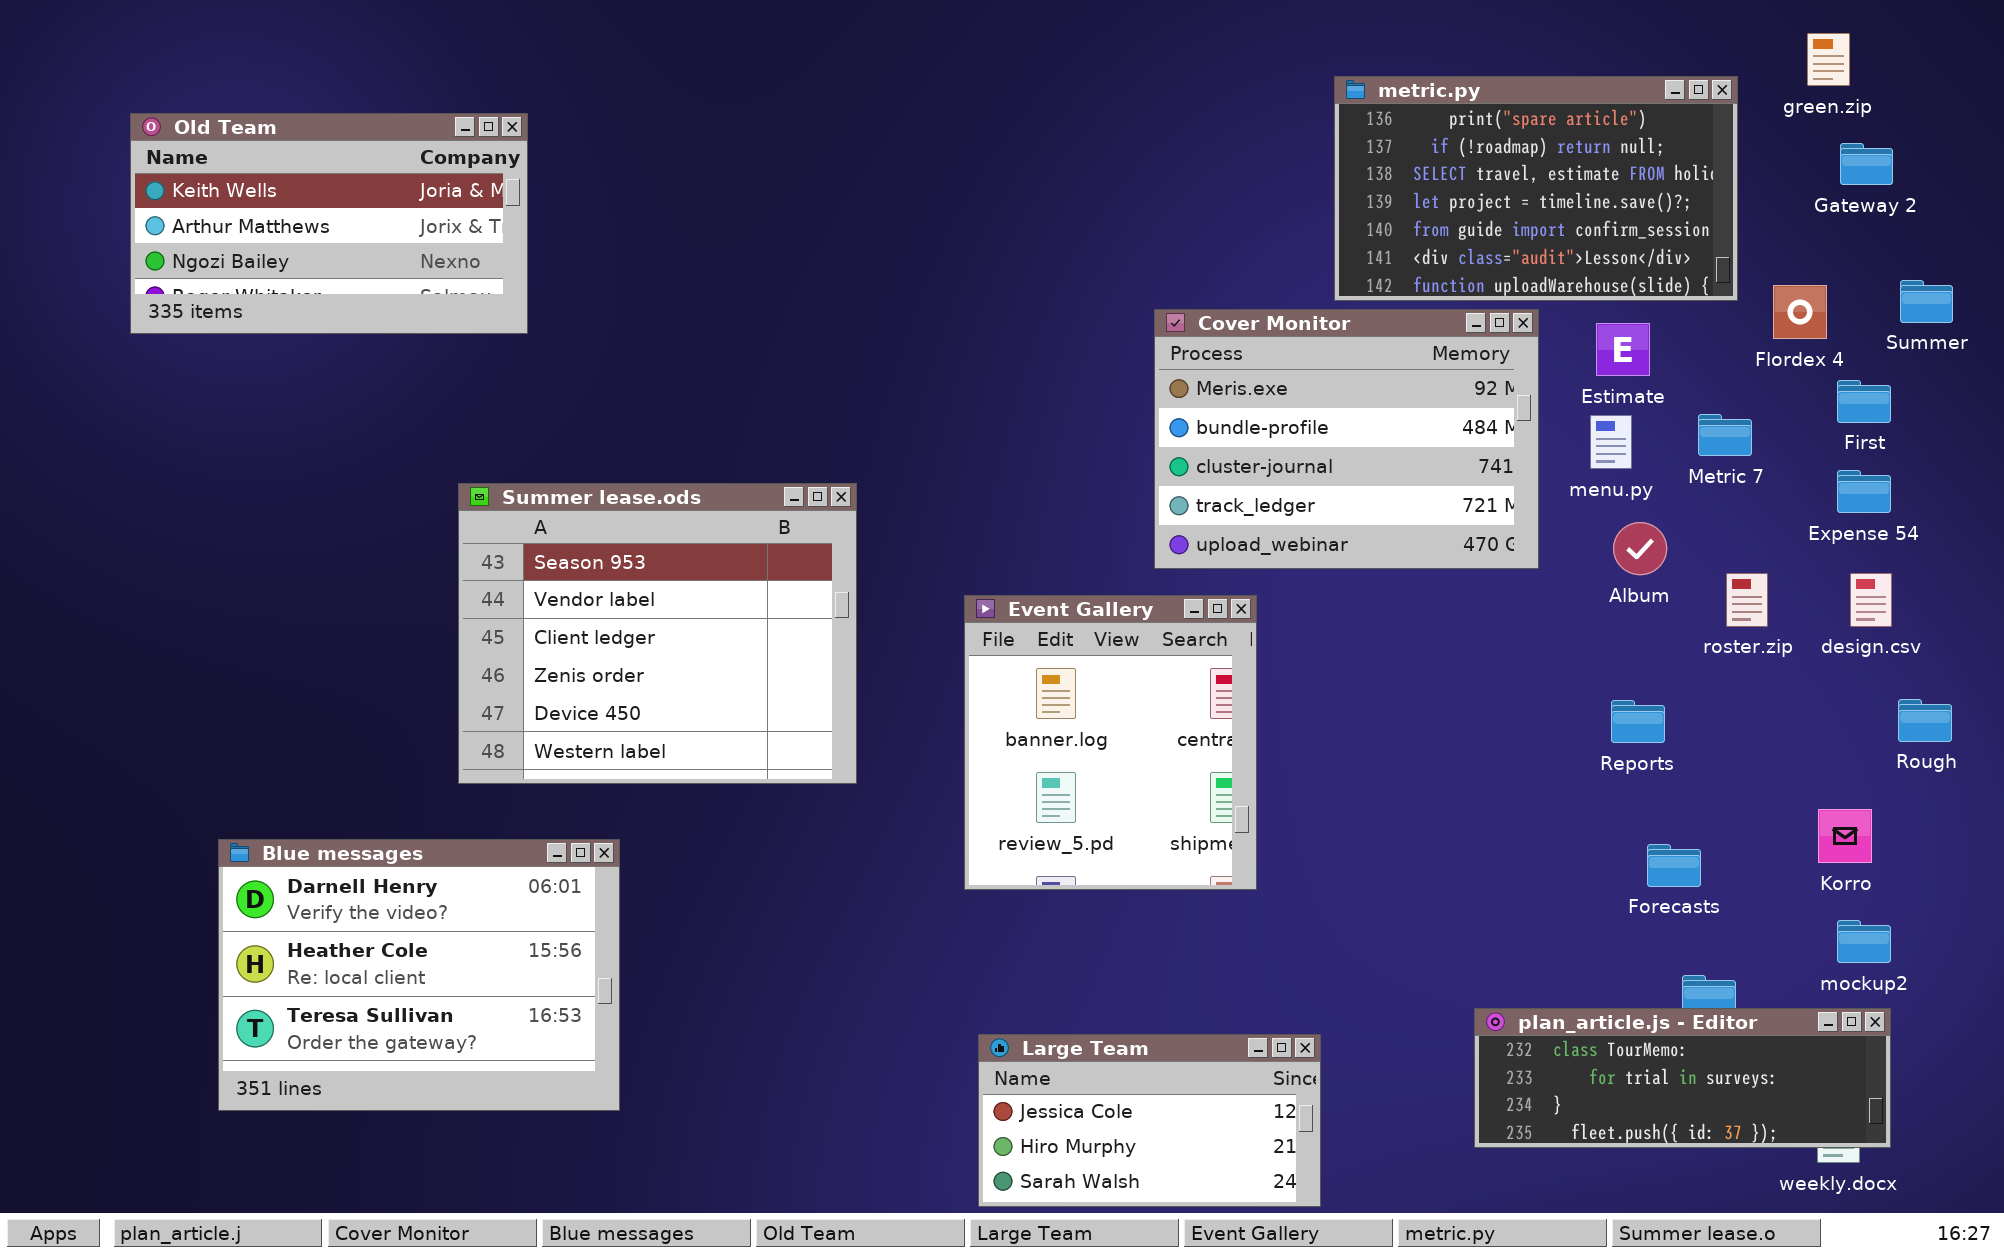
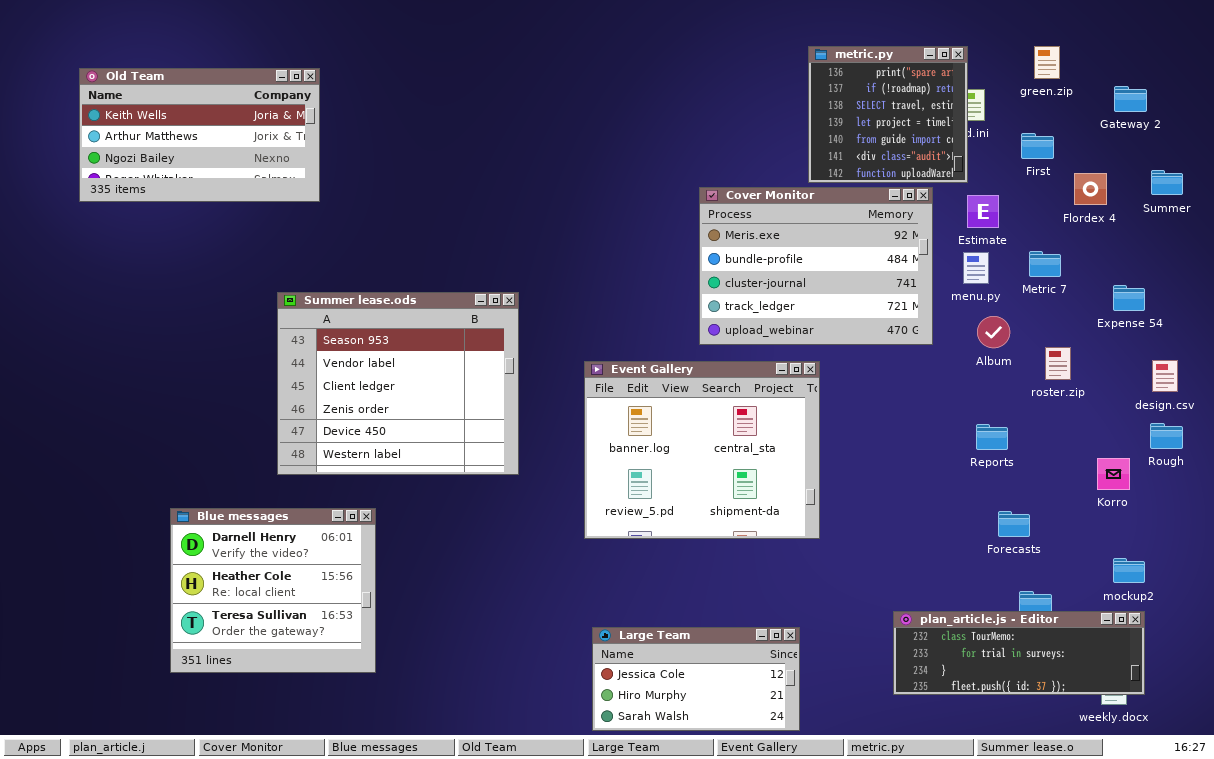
green.zip: [1807,33,1850,86] -> [1034,46,1060,79], moved
metric.py: [1334,76,1738,301] -> [808,46,968,183], resized
First: [1837,380,1891,423] -> [1021,133,1054,159], moved
design.csv: [1850,573,1892,627] -> [1152,360,1178,392], moved
Event Gallery: [964,595,1257,890] -> [584,361,820,539], resized
Korro: [1818,809,1872,863] -> [1097,458,1130,490], moved
Blue messages: [218,839,620,1111] -> [170,508,376,673], resized

